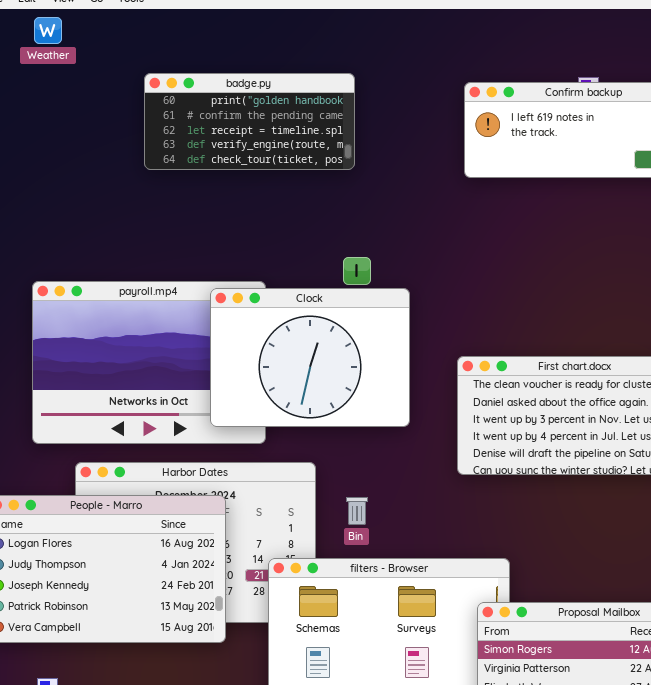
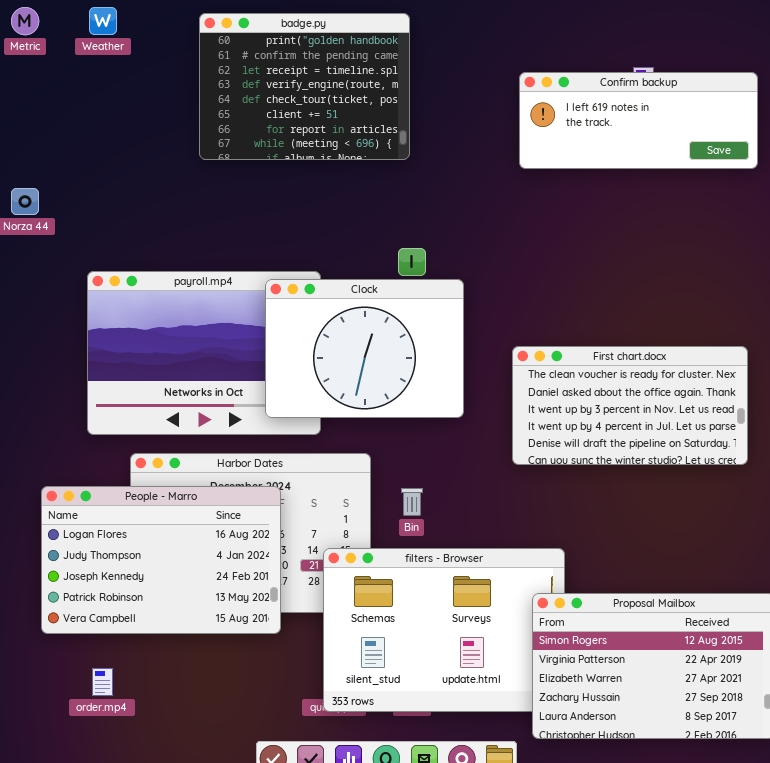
badge.py: [144,73,355,170] -> [199,13,410,160], resized

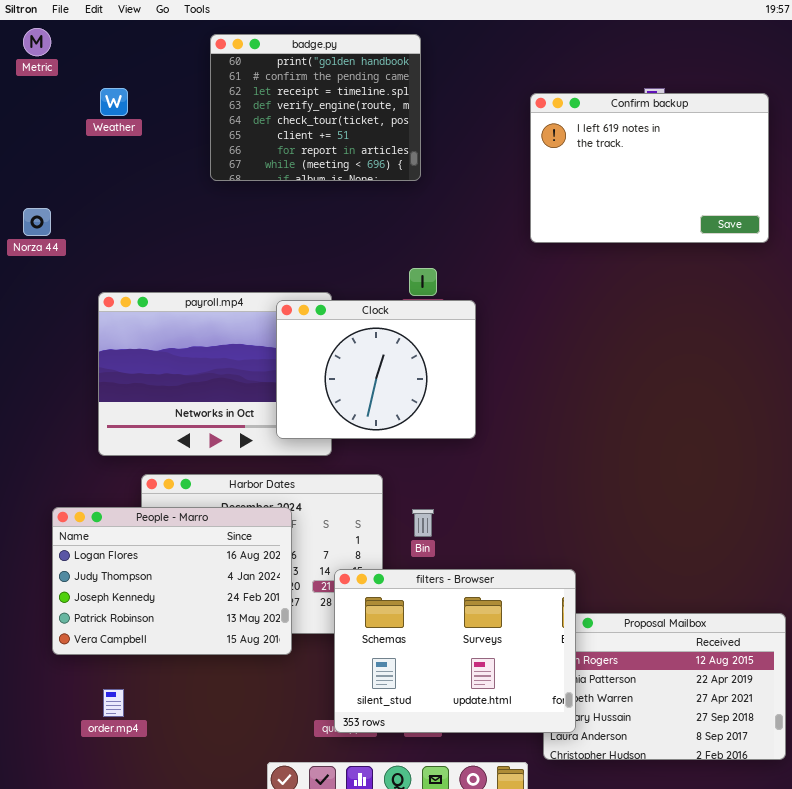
Weather: [89,7,117,35] -> [100,88,128,116], moved
Confirm backup: [519,72,758,169] -> [530,93,769,243], resized
First chart.docx: [512,346,748,465] -> none, closed
filters - Browser: [323,548,565,712] -> [334,569,576,733], raised

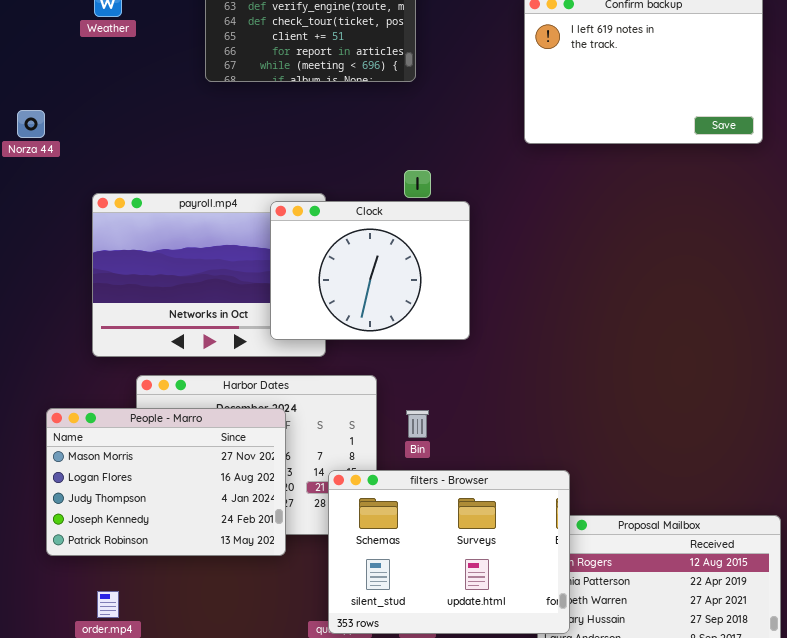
People - Marro: [52,507,292,655] -> [46,408,286,556], scrolled up 1 row

